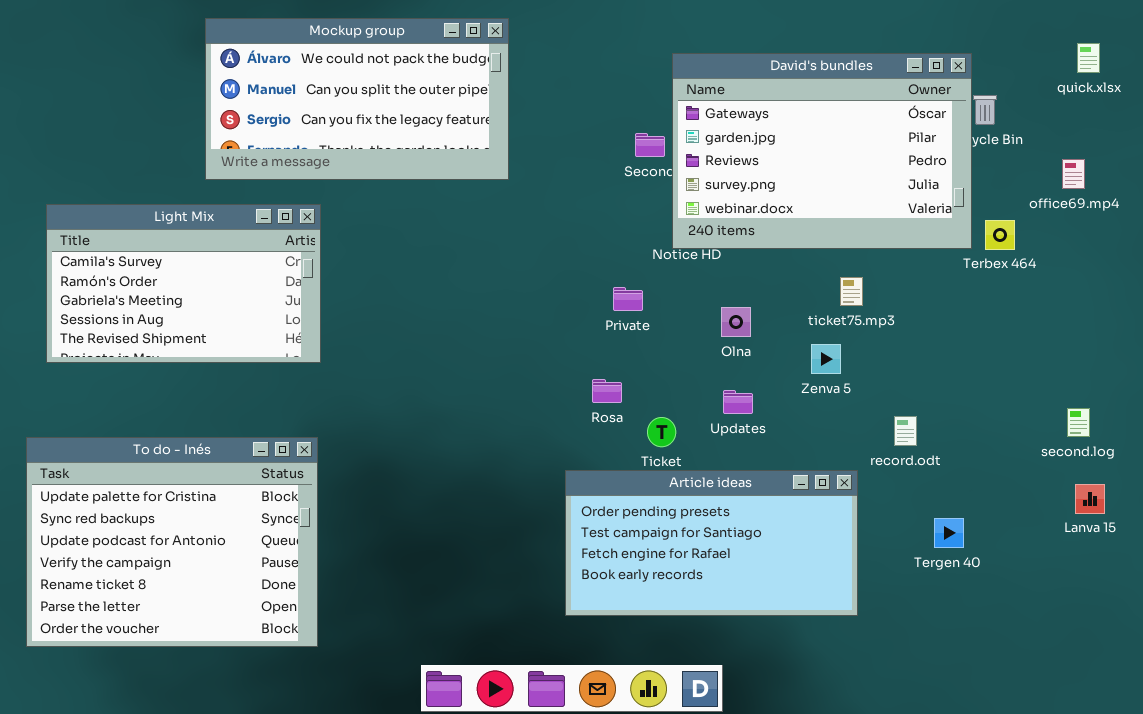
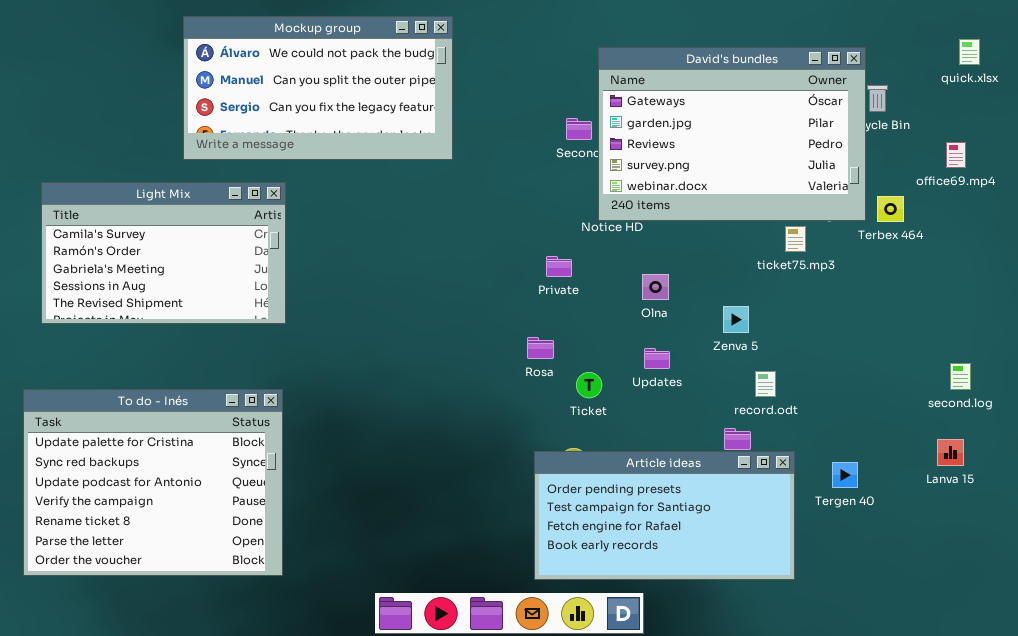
ticket75.mp3: [840,277,863,306] -> [785,226,806,252], moved
record.odt: [894,416,917,446] -> [755,371,776,397], moved
Article ideas: [565,470,858,616] -> [534,451,795,580], moved
Lanva 15: [1075,484,1105,514] -> [937,439,964,466], moved

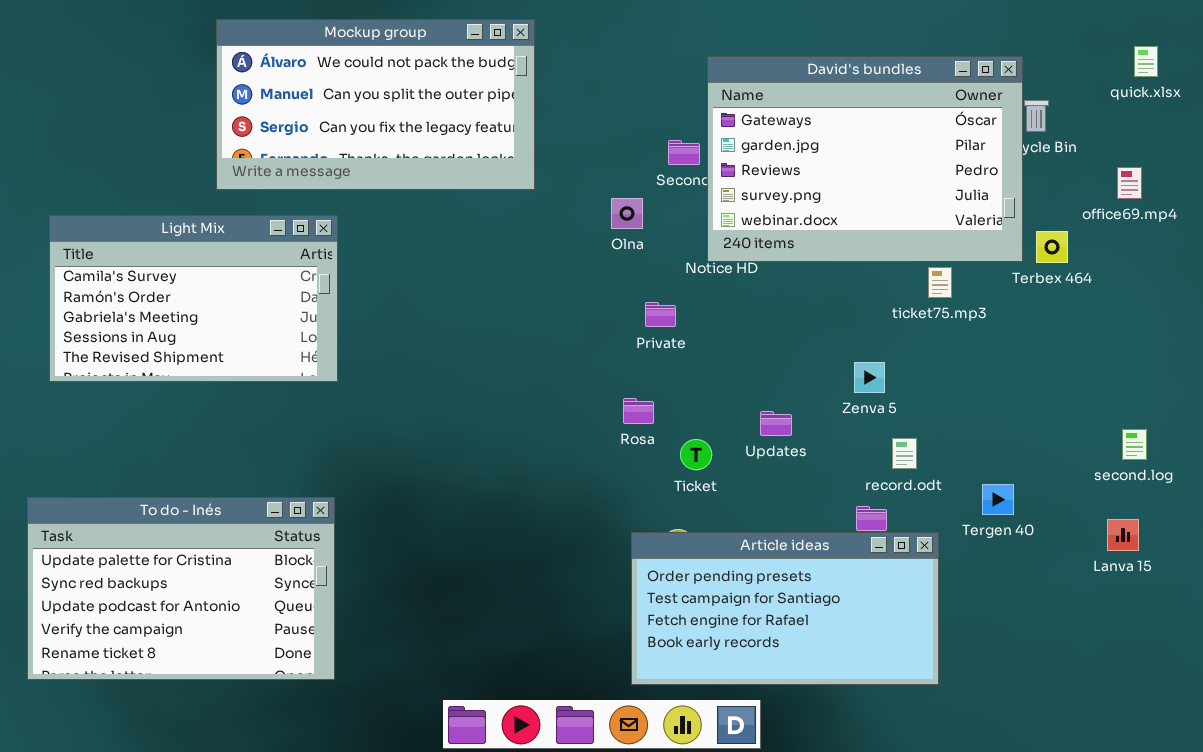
Olna: [642,274,669,300] -> [611,198,643,229], moved
To do - Inés: [23,389,283,576] -> [27,497,335,680], resized
Tergen 40: [832,462,858,488] -> [982,484,1014,515], moved

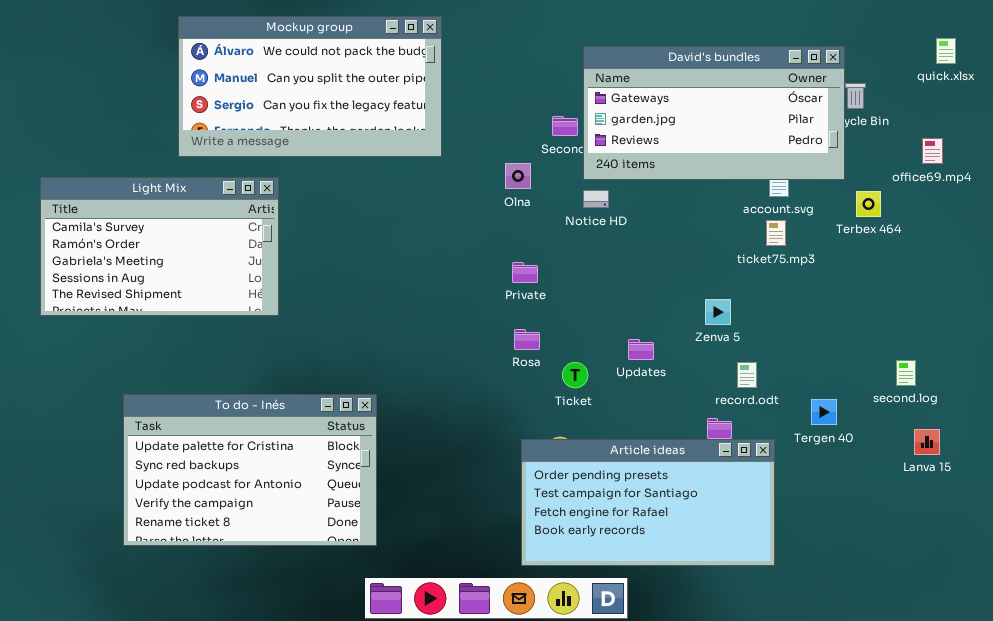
David's bundles: [707,56,1023,262] -> [583,46,845,180], resized
Private: [645,302,676,327] -> [512,262,538,283], moved
second.log: [1122,429,1147,460] -> [896,360,916,386], moved
To do - Inés: [27,497,335,680] -> [123,394,377,546], moved

